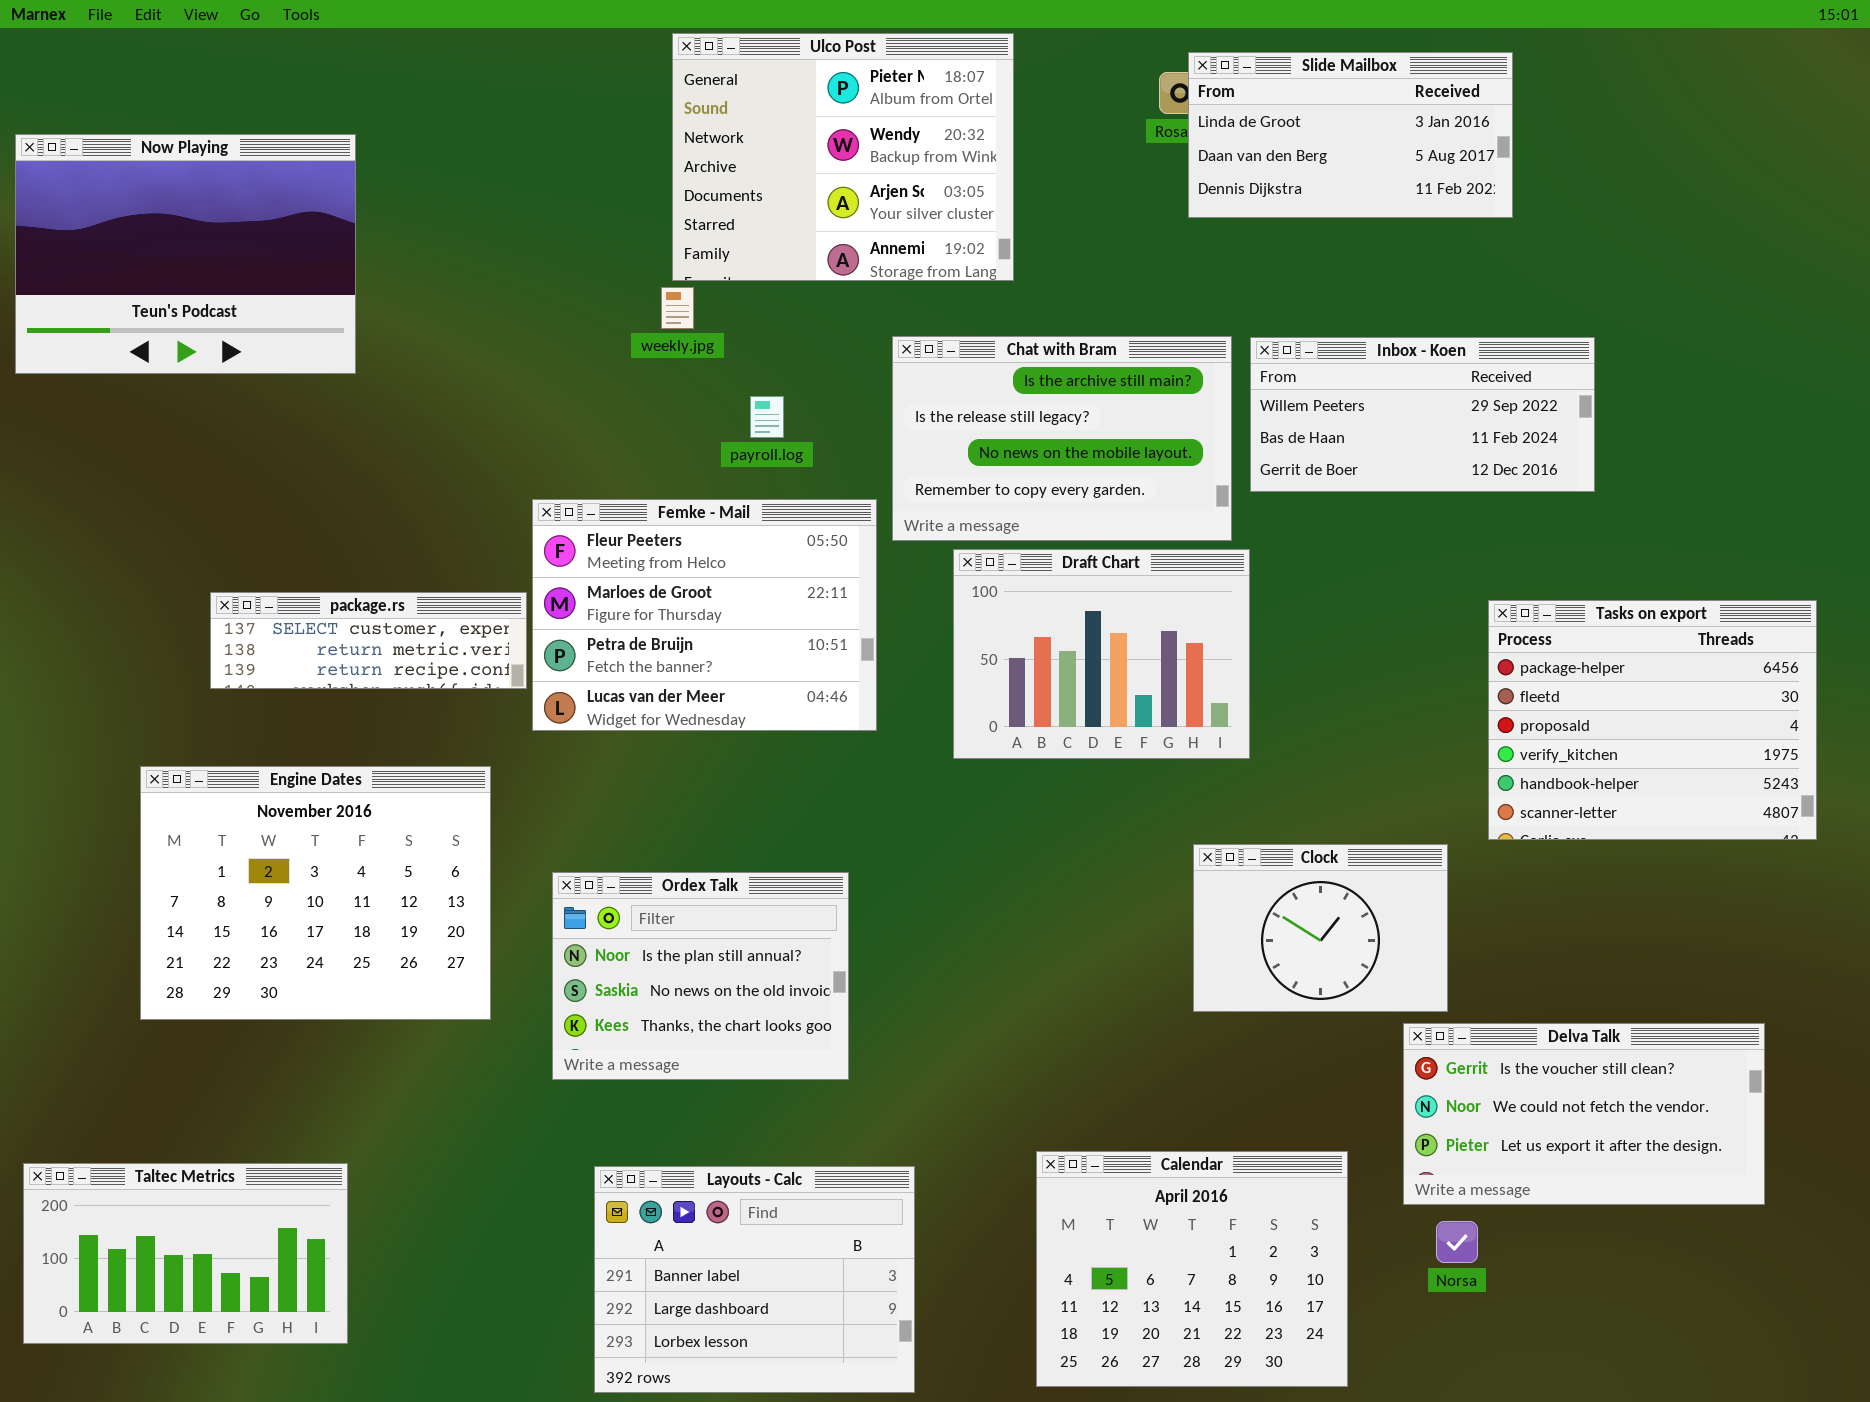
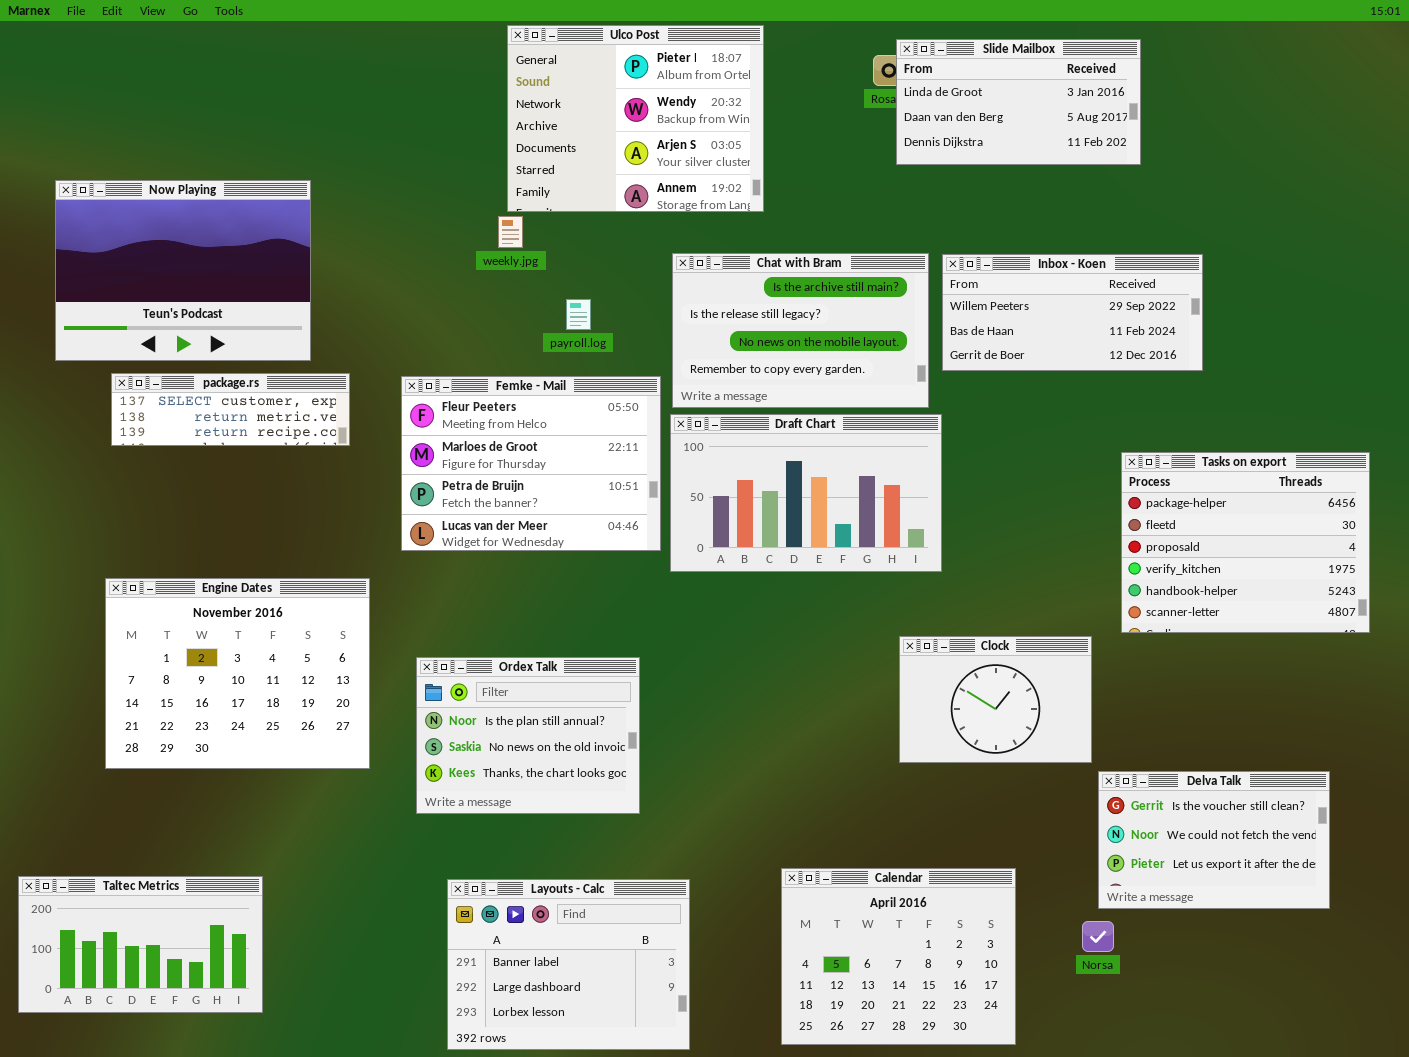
Now Playing: [15,134,356,374] -> [55,180,311,361], moved
Draft Chart: [953,549,1250,759] -> [670,414,942,572], resized
package.rs: [210,592,527,689] -> [111,373,350,446], moved
Delva Talk: [1403,1023,1765,1205] -> [1098,771,1330,909], resized

